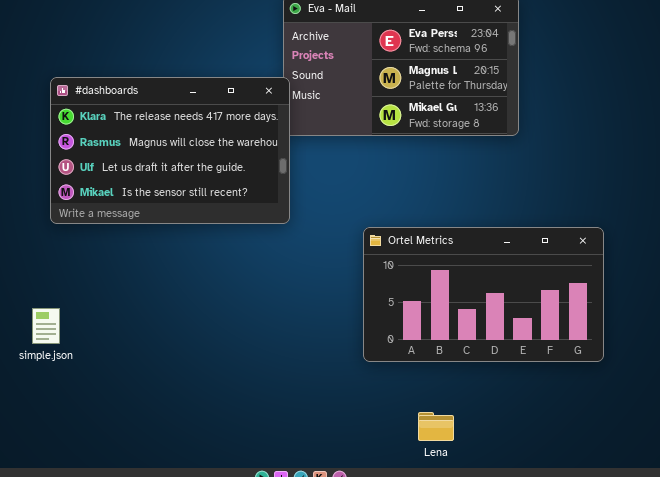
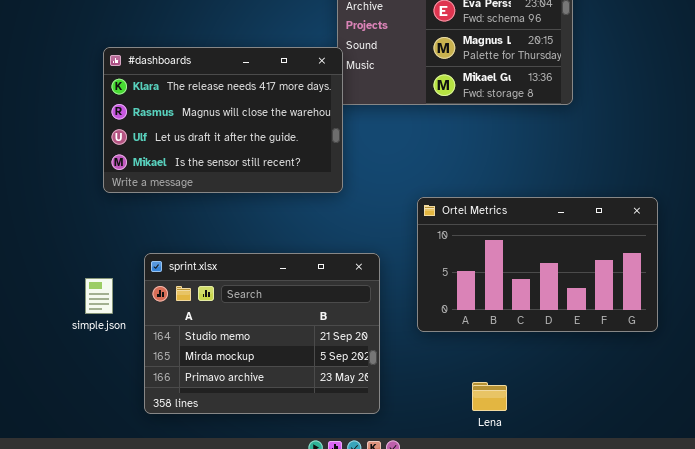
sprint.xlsx: none -> [144,253,380,414], opened

